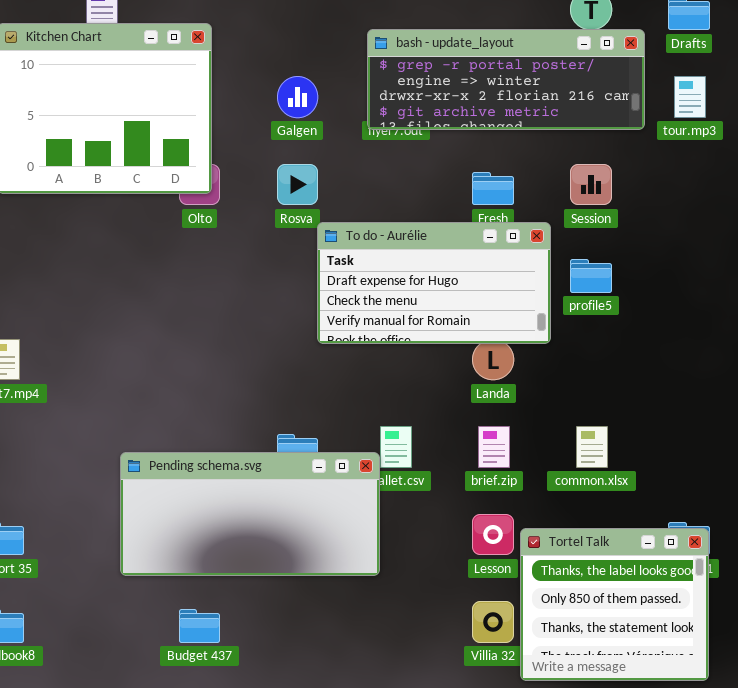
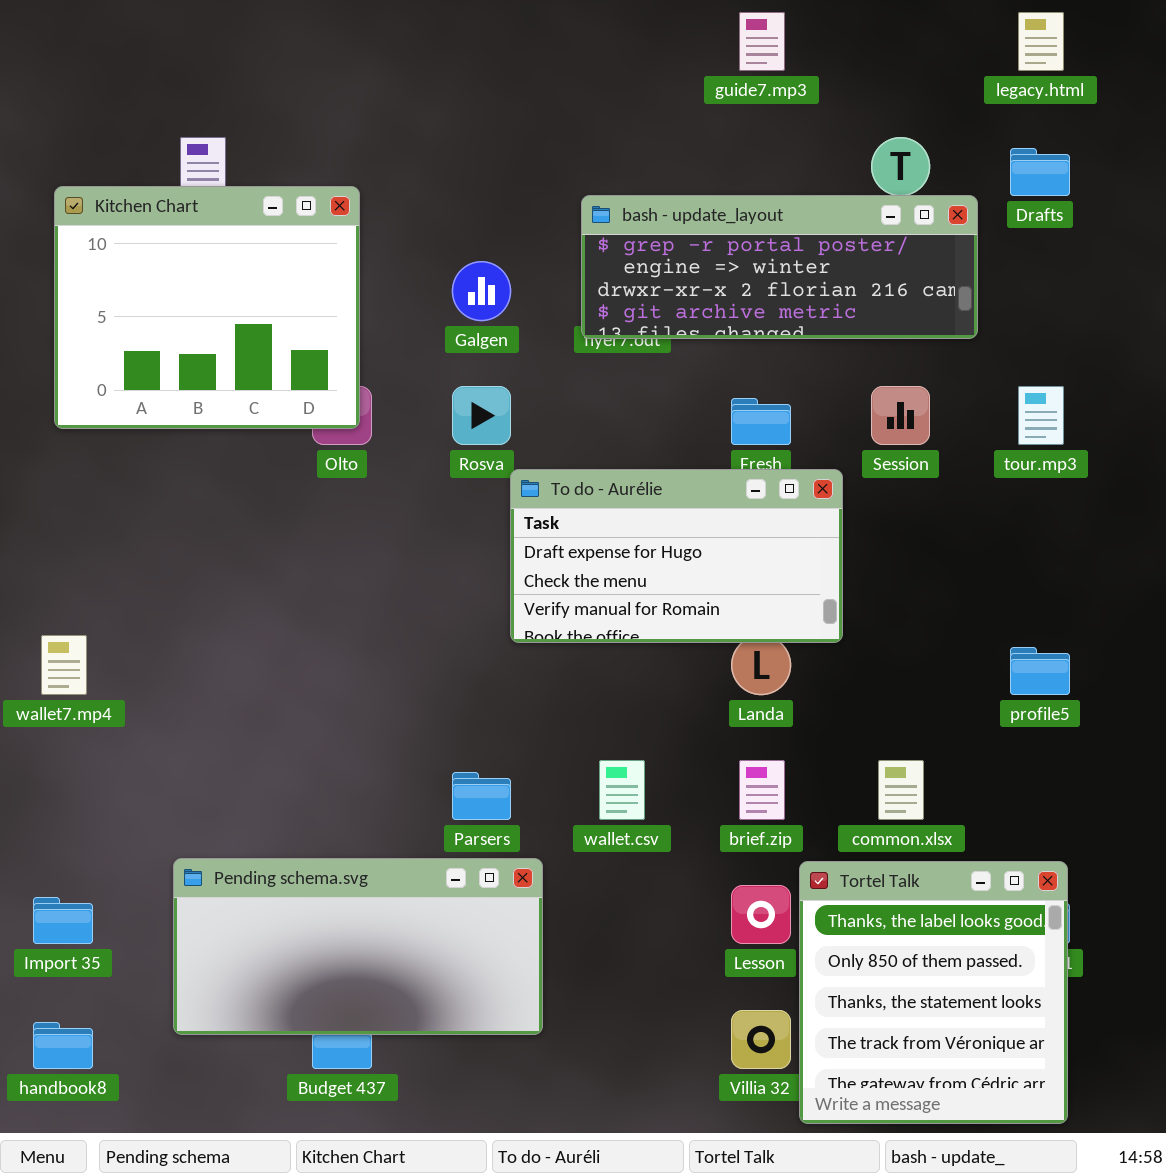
tour.mp3: [674,76,706,118] -> [1018,386,1064,445], moved
profile5: [570,259,612,293] -> [1010,647,1070,695], moved
Pending schema.svg: [120,452,380,576] -> [173,858,543,1035], moved
Tortel Talk: [520,528,709,681] -> [799,861,1068,1124], resized

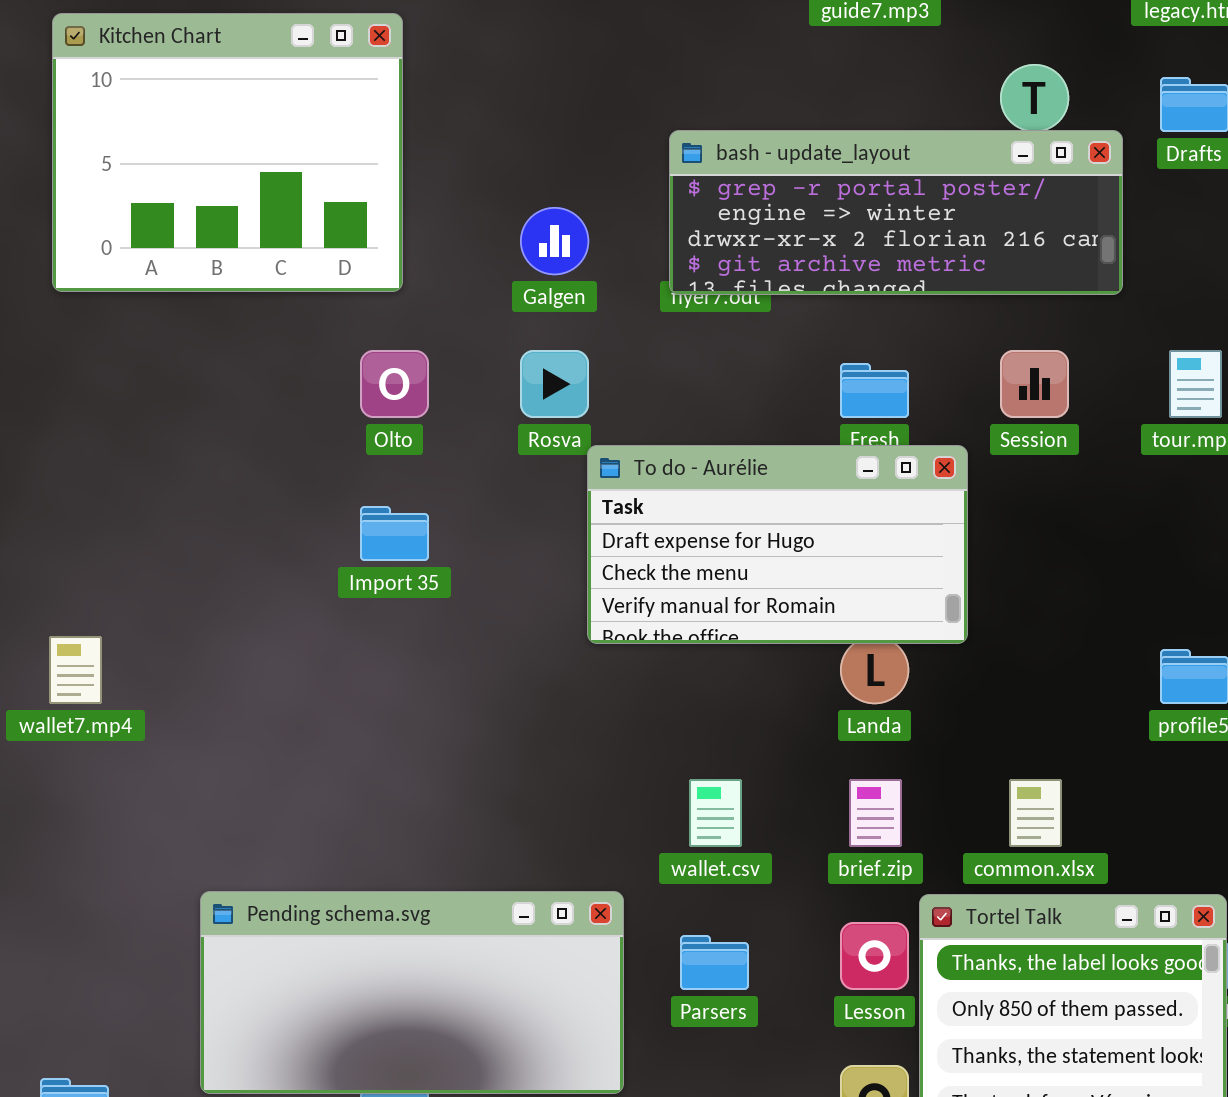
Kitchen Chart: [54,186,360,429] -> [52,13,403,292], moved
Parsers: [452,772,511,820] -> [680,935,749,990], moved
Import 35: [33,897,93,944] -> [360,506,429,561], moved

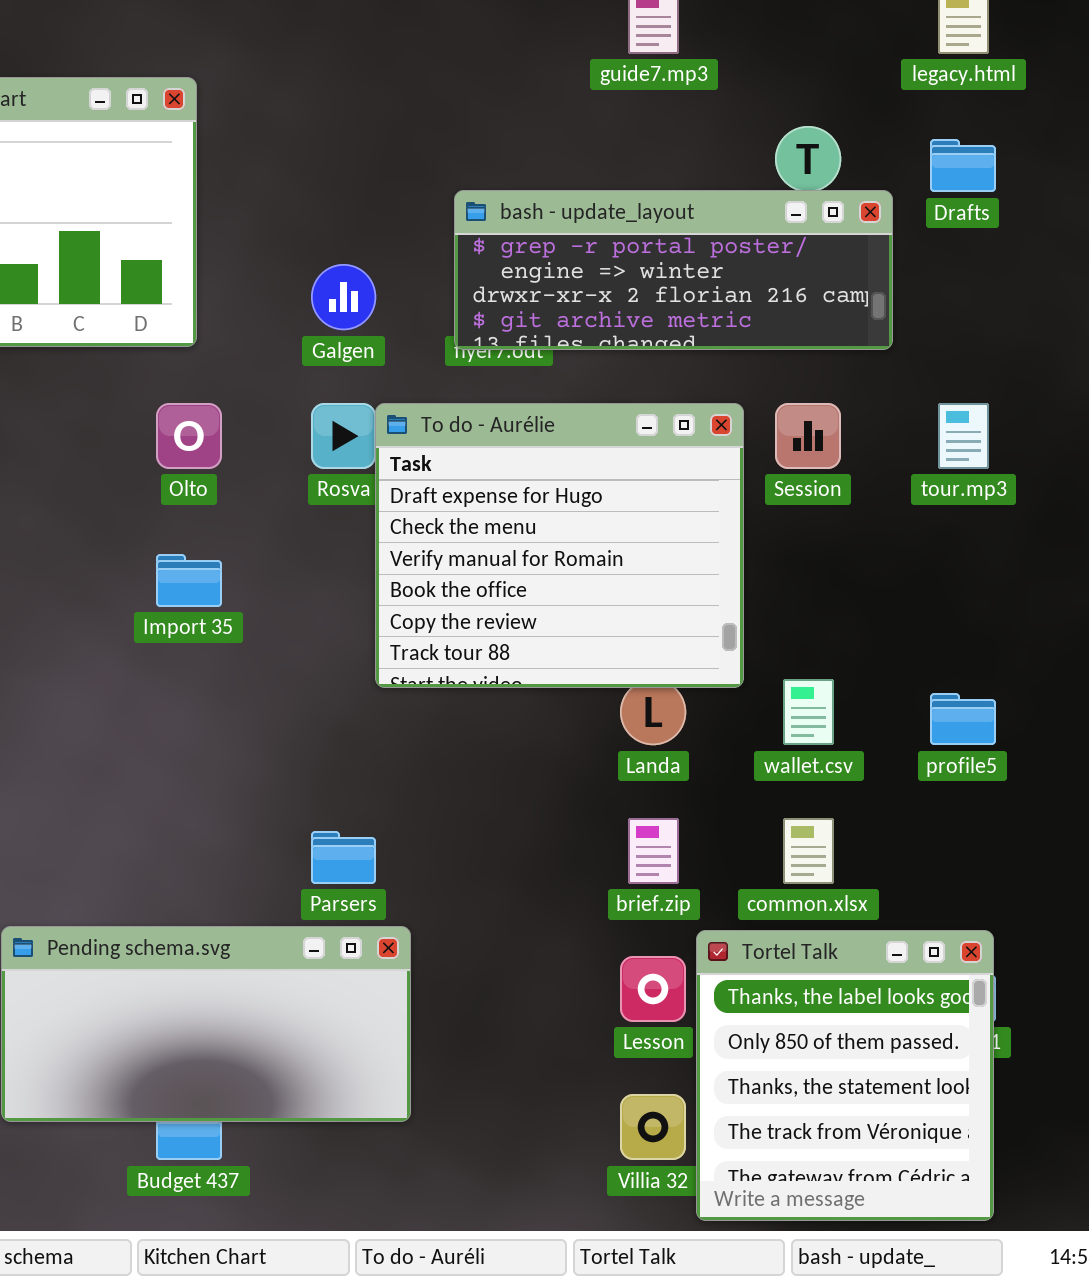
To do - Aurélie: [587,445,968,644] -> [375,403,744,688], resized
wallet.csv: [689,779,742,847] -> [783,679,834,745], moved
Parsers: [680,935,749,990] -> [311,831,376,884], moved

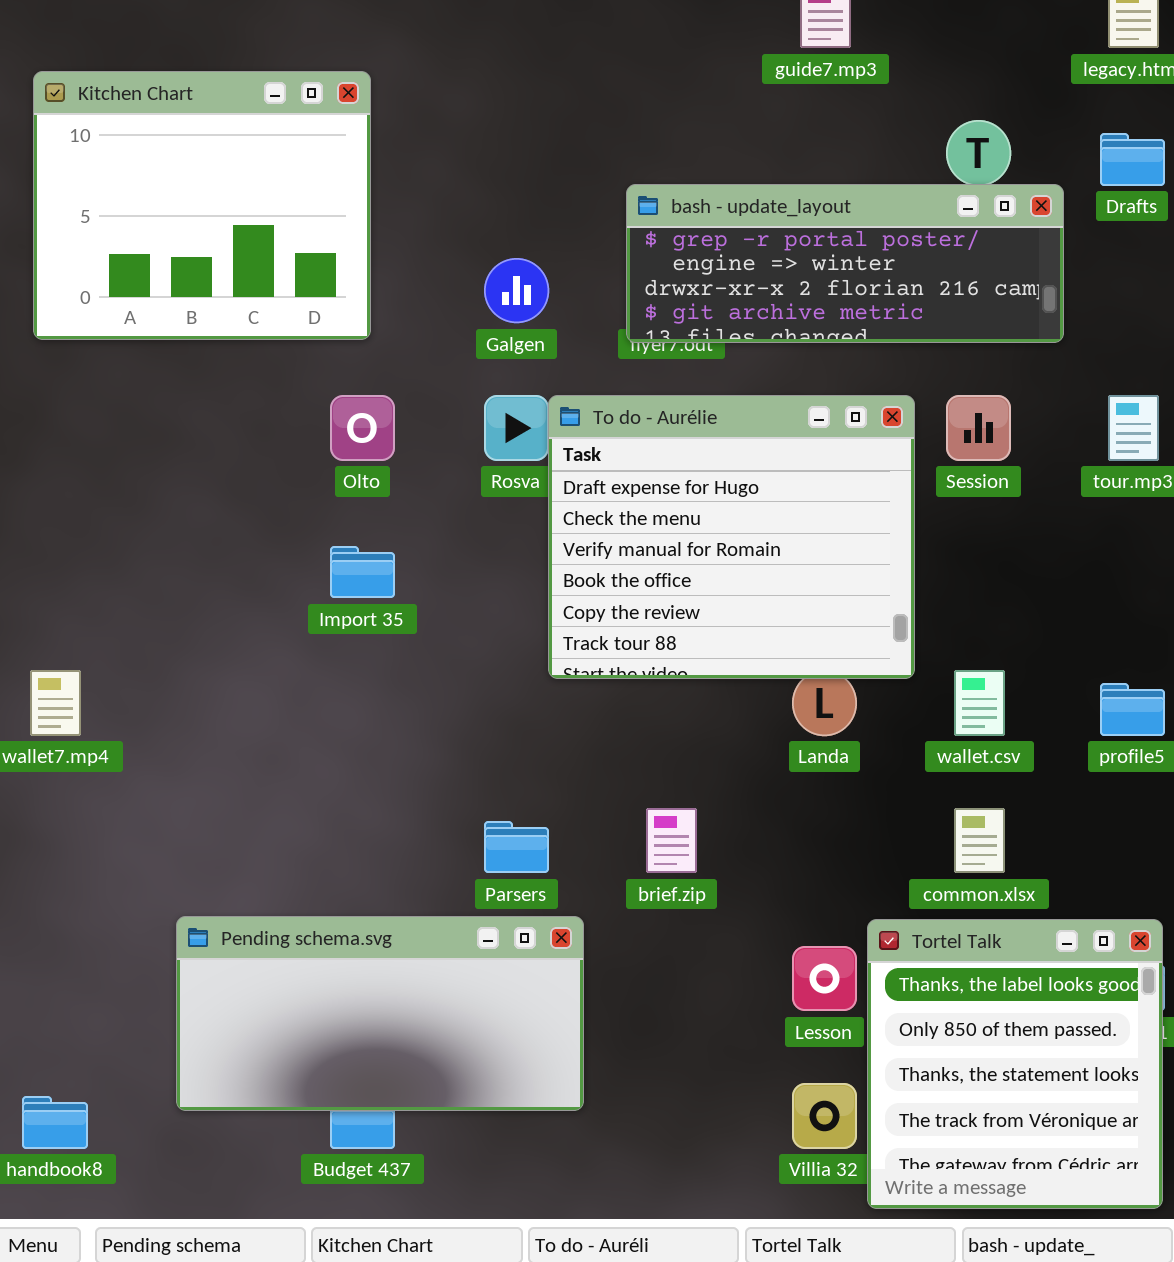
brief.zip: [628,818,679,884] -> [646,808,697,873], moved

